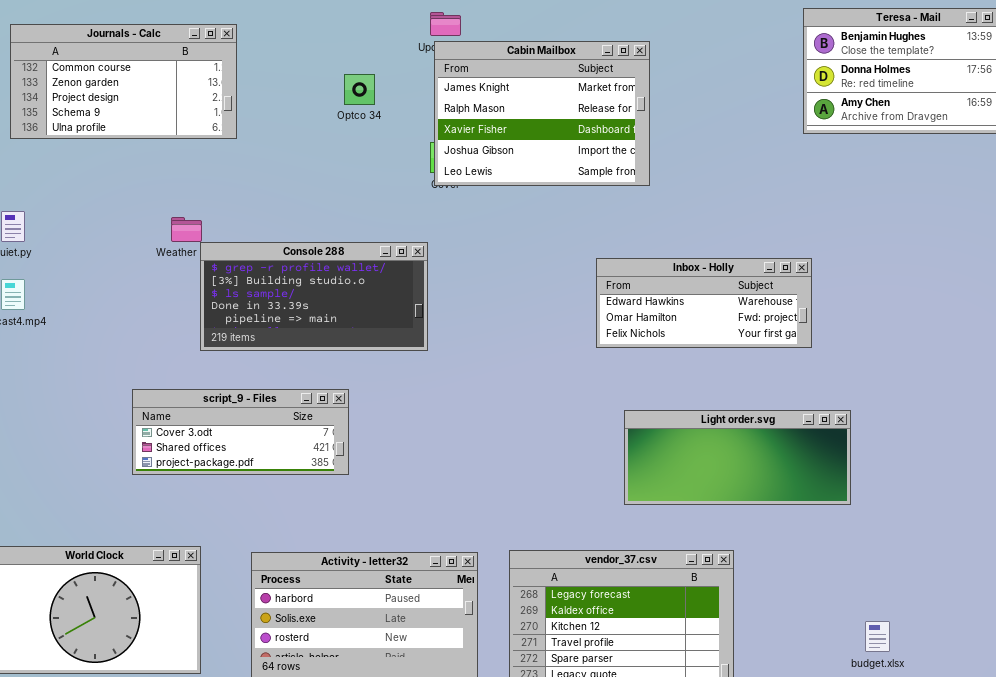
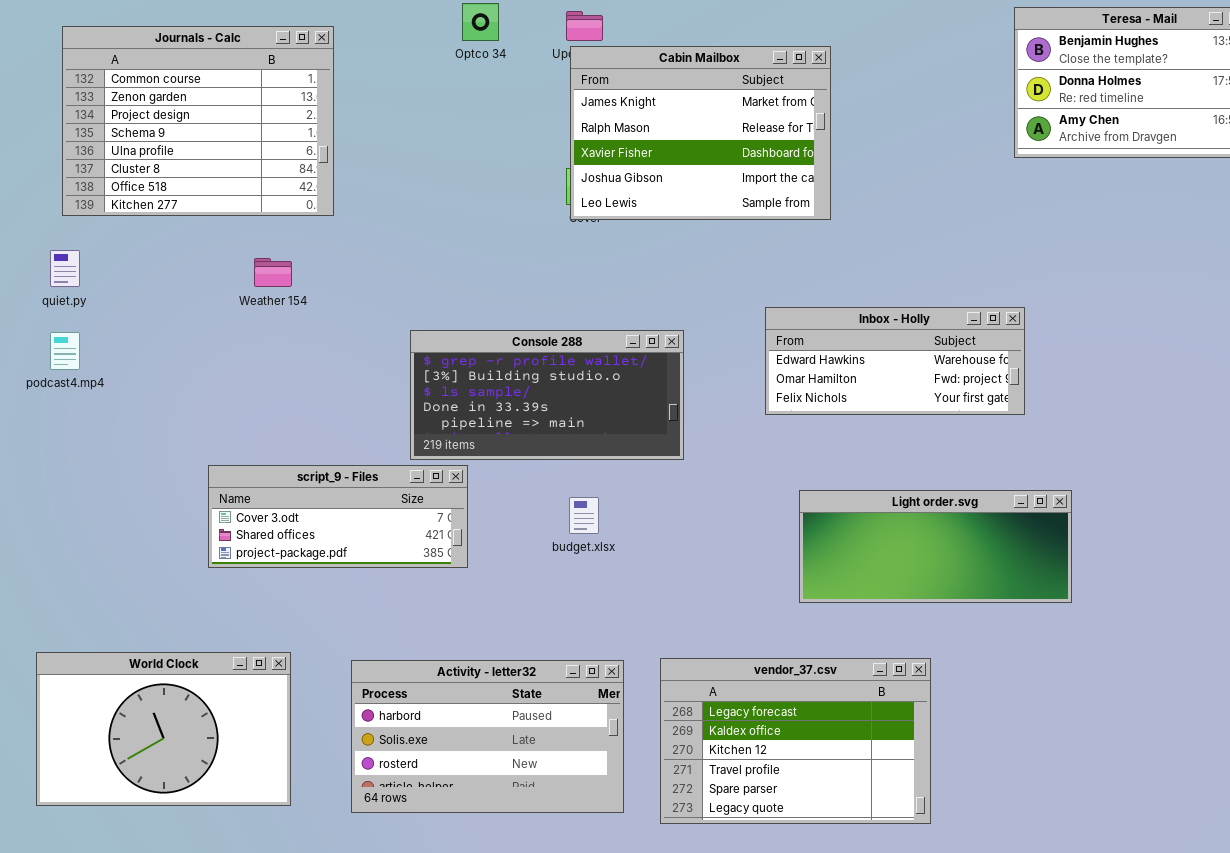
Journals - Calc: [10,24,237,139] -> [62,26,334,216], resized
Optco 34: [344,74,375,105] -> [462,3,499,41], moved
Console 288: [200,242,428,351] -> [410,330,684,460], moved
budget.xlsx: [865,621,890,652] -> [569,497,599,534], moved

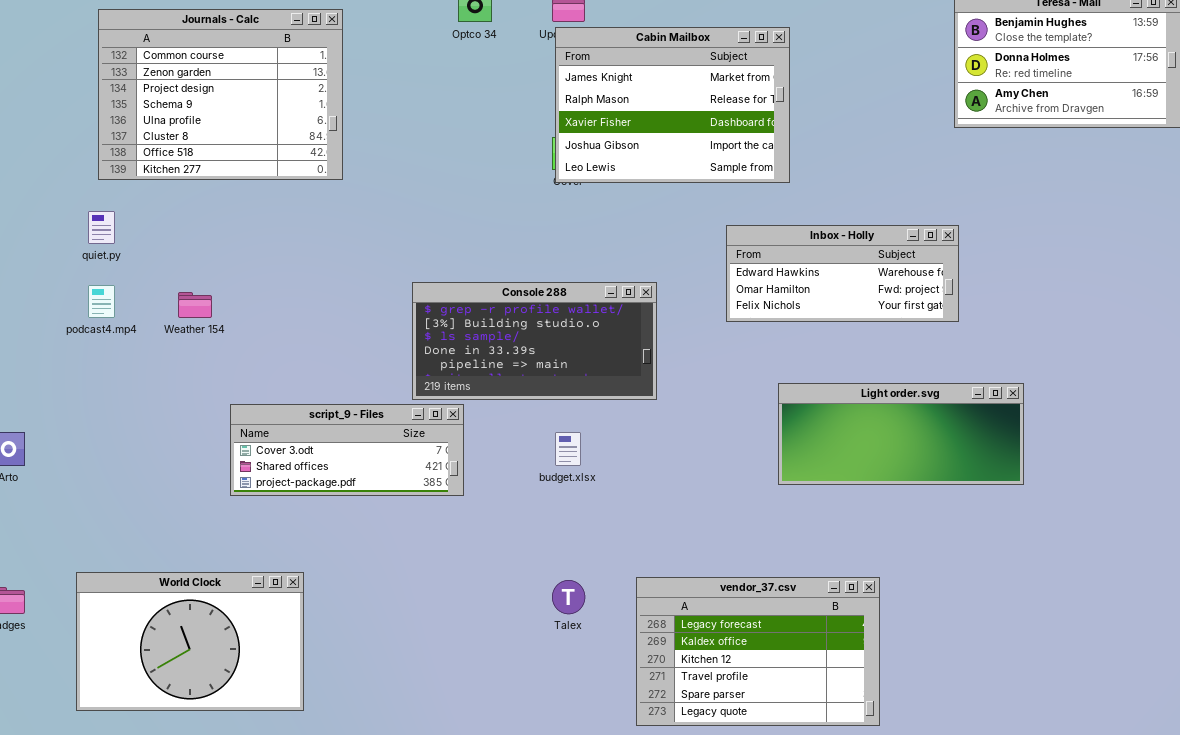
Weather 154: [254,258,292,287] -> [178,292,212,318], moved
Inbox - Holly: [765,307,1025,415] -> [726,225,959,322], moved
Light order.svg: [799,490,1072,603] -> [778,383,1024,485], moved
Activity - letter32: [351,660,624,813] -> none, closed

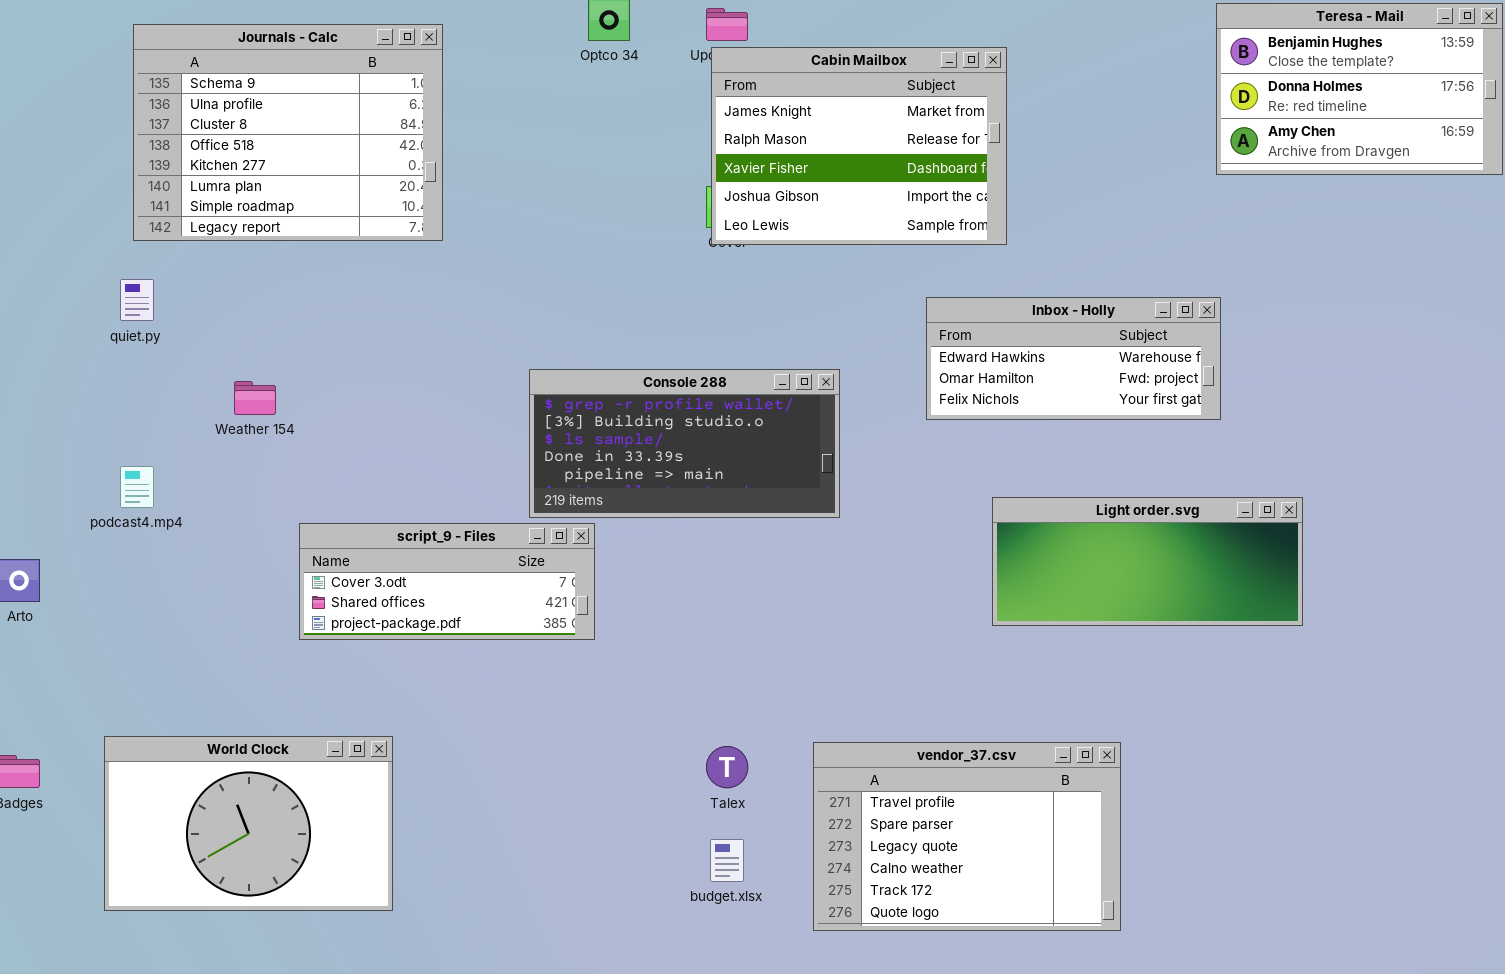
Journals - Calc: [98,9,343,180] -> [133,24,443,241], scrolled down 3 rows
podcast4.mp4: [88,285,115,318] -> [120,466,154,508], moved
budget.xlsx: [555,432,581,466] -> [710,839,744,882], moved
vendor_37.csv: [636,577,880,726] -> [813,742,1121,931], scrolled down 3 rows

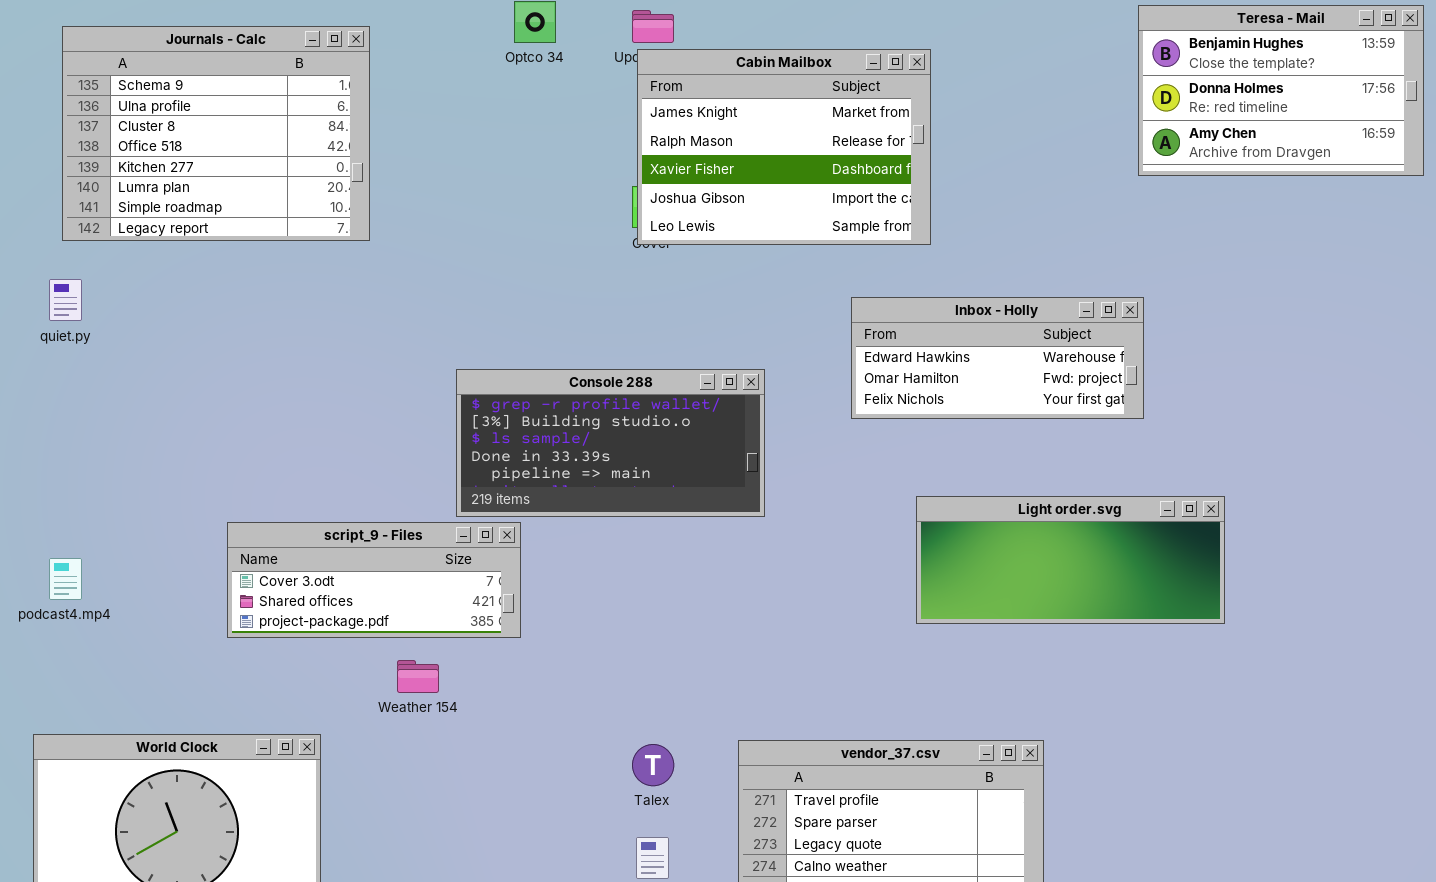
Weather 154: [234,381,276,415] -> [397,660,439,693], moved
podcast4.mp4: [120,466,154,508] -> [49,558,82,600], moved

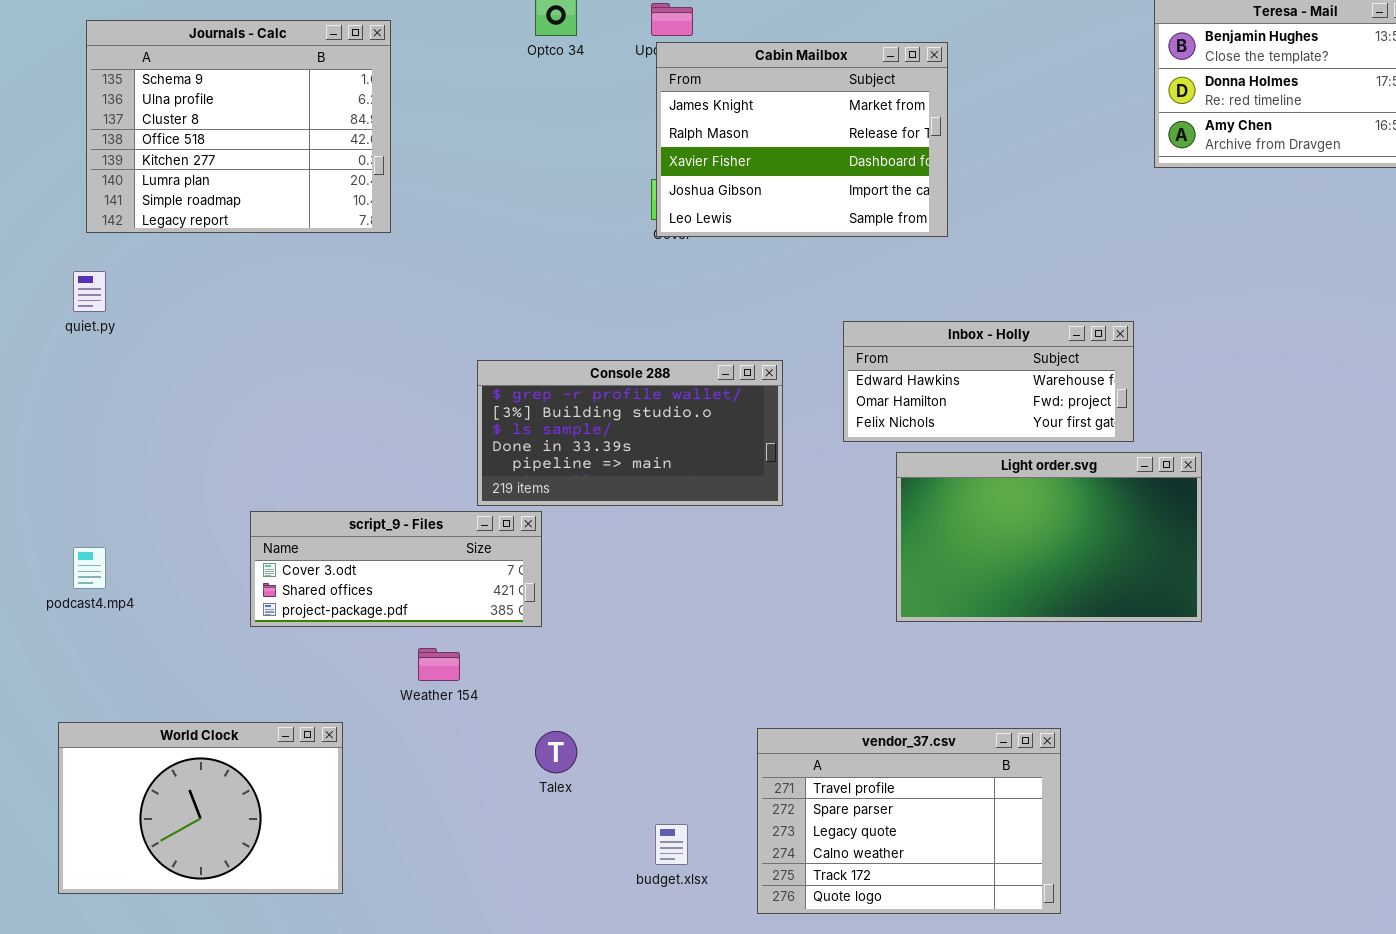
Inbox - Holly: [851,297,1144,419] -> [843,321,1134,442], moved
Light order.svg: [916,496,1225,624] -> [896,452,1202,622], moved, resized
Talex: [632,744,674,786] -> [535,731,577,773], moved

